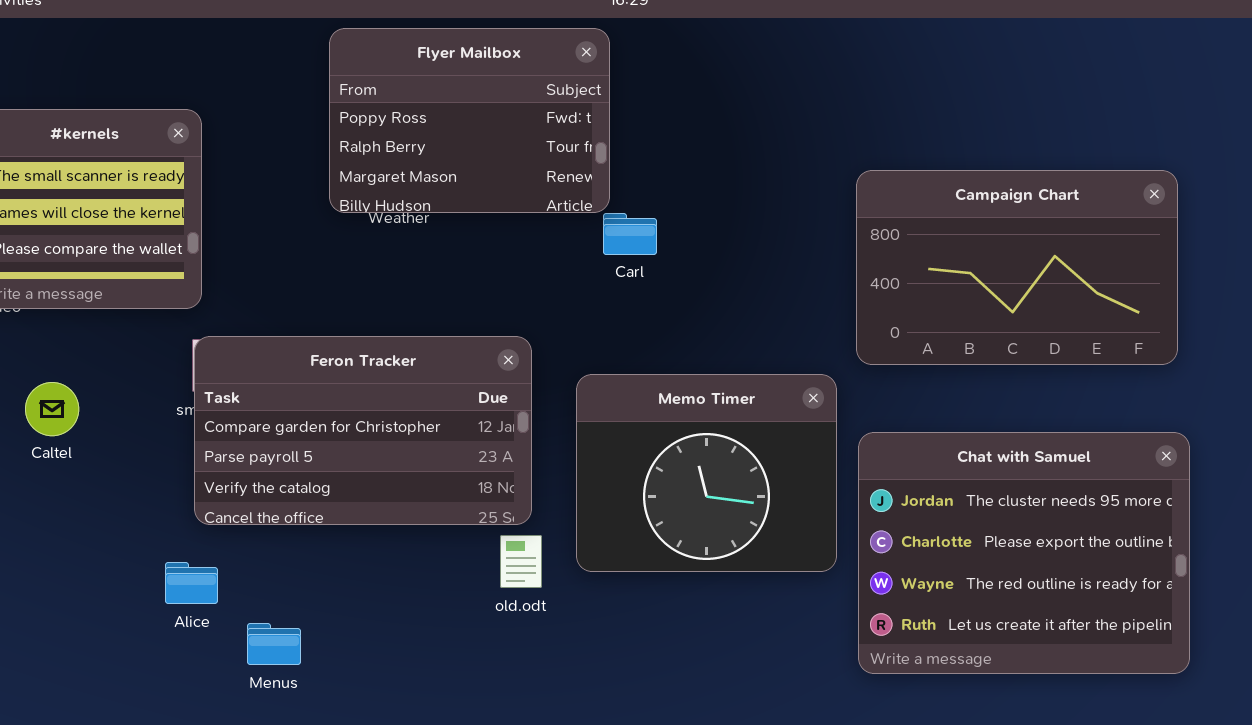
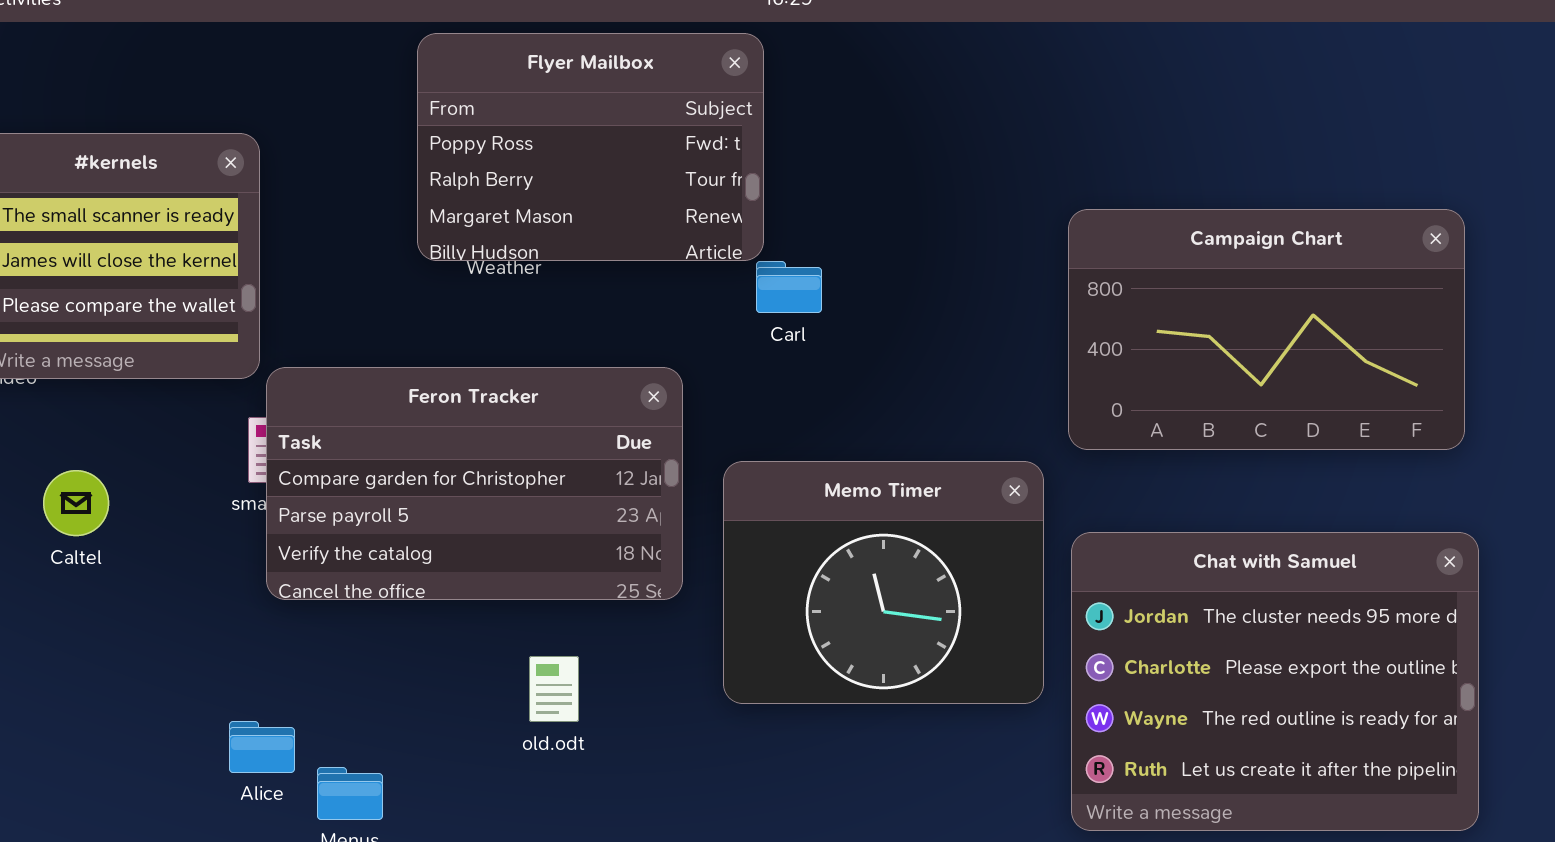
Feron Tracker: [194,336,532,525] -> [266,367,683,600], moved
old.odt: [500,535,542,588] -> [529,656,579,722], moved
Alice: [165,562,218,604] -> [229,721,295,773], moved

